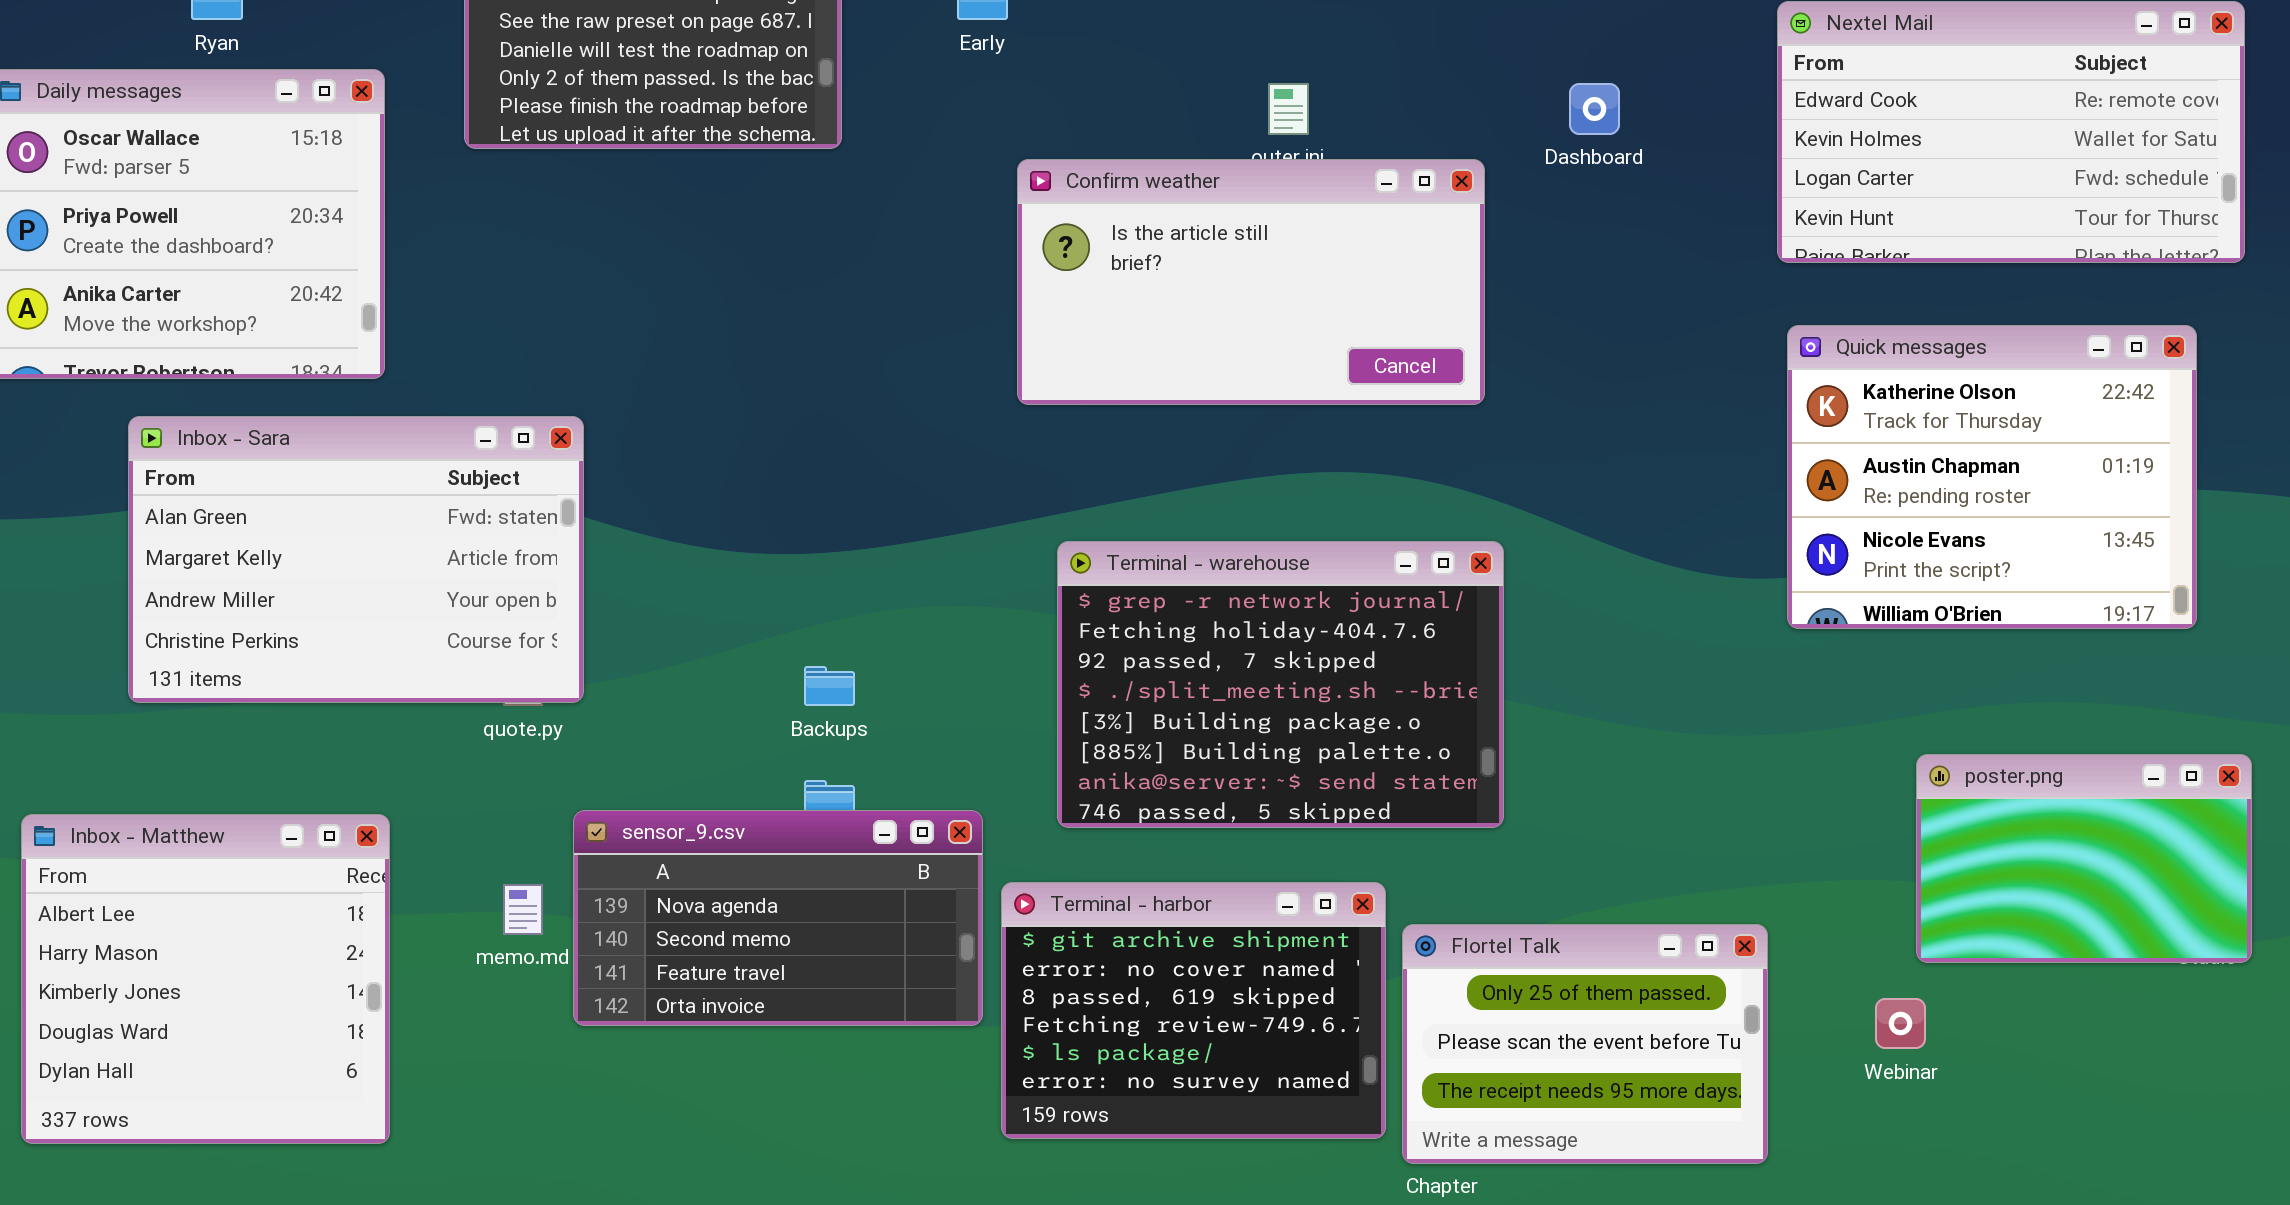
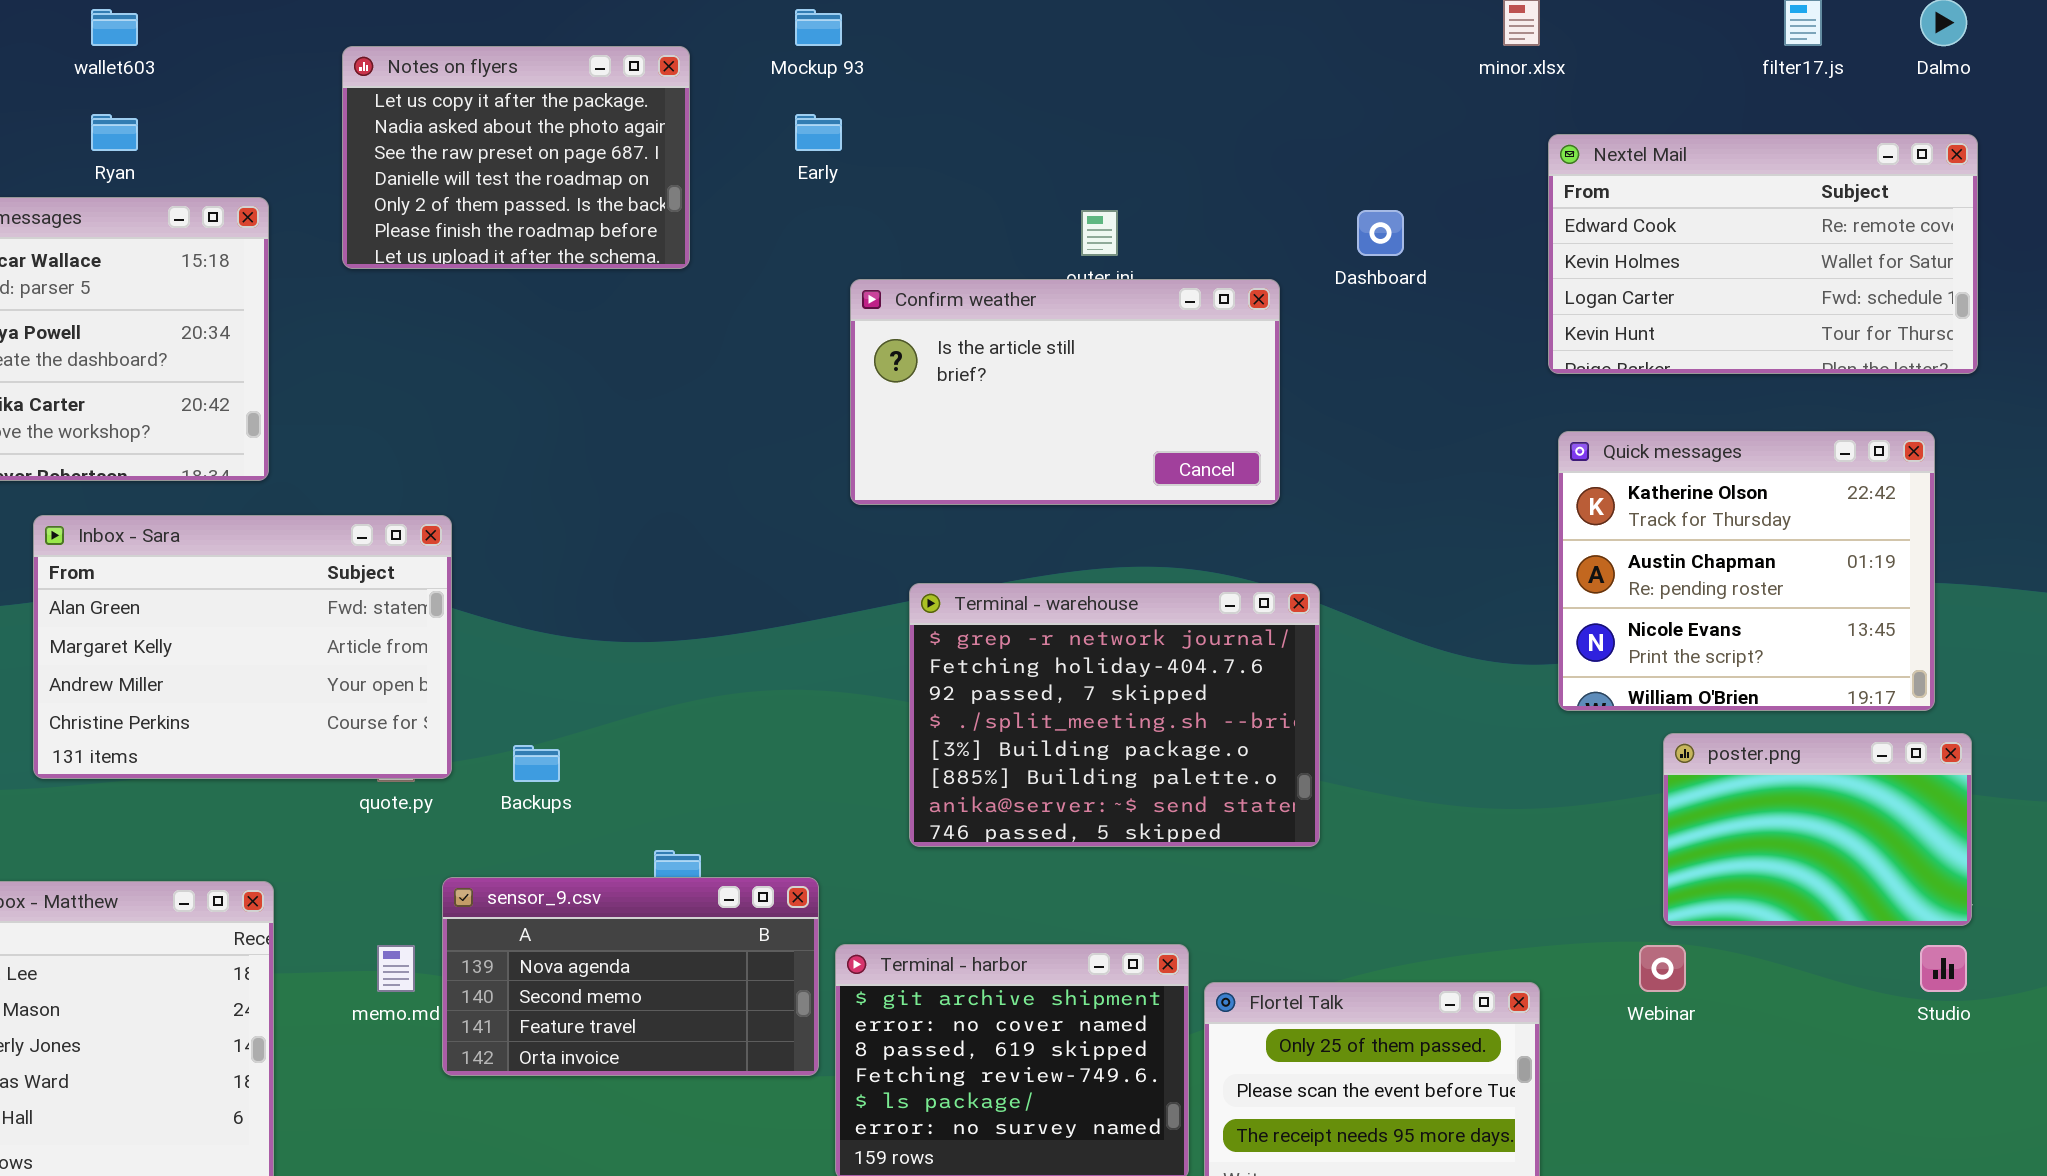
Terminal - warehouse: [1057,541,1504,828] -> [909,583,1320,847], moved
Backups: [804,666,855,706] -> [513,745,560,782], moved
poster.png: [1916,754,2252,963] -> [1663,733,1972,926], moved
Webinar: [1875,998,1926,1049] -> [1639,945,1686,992], moved

